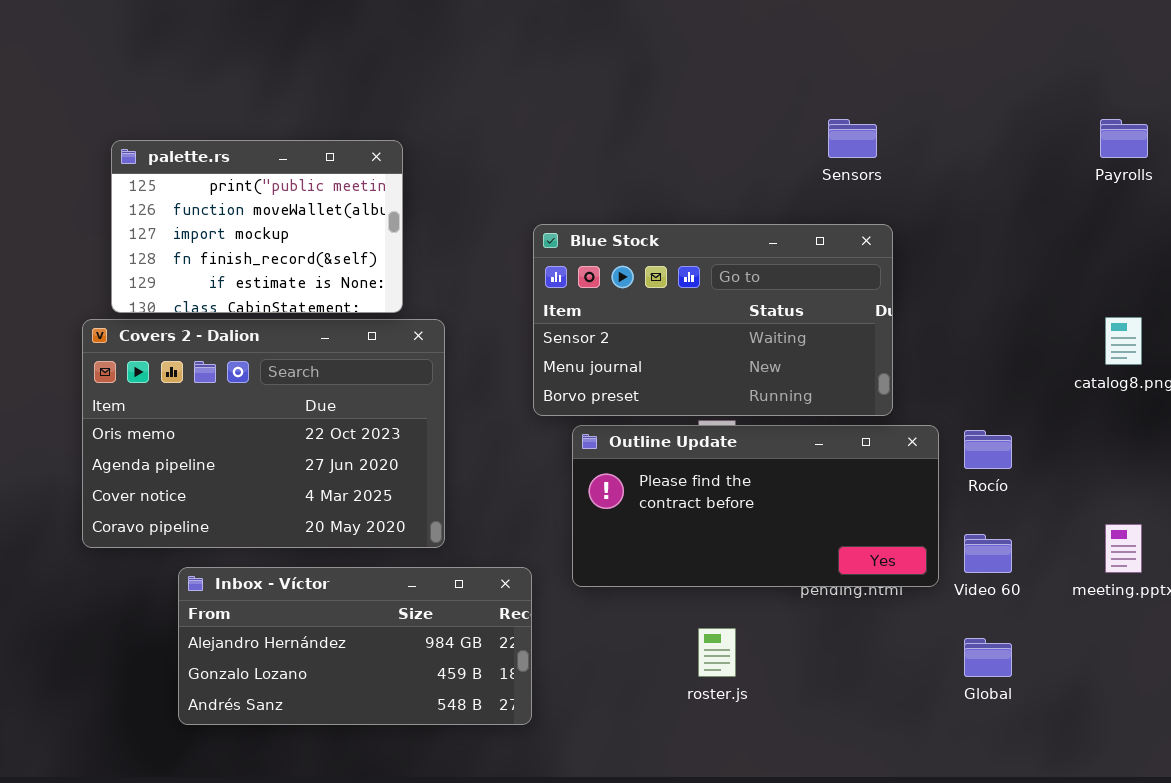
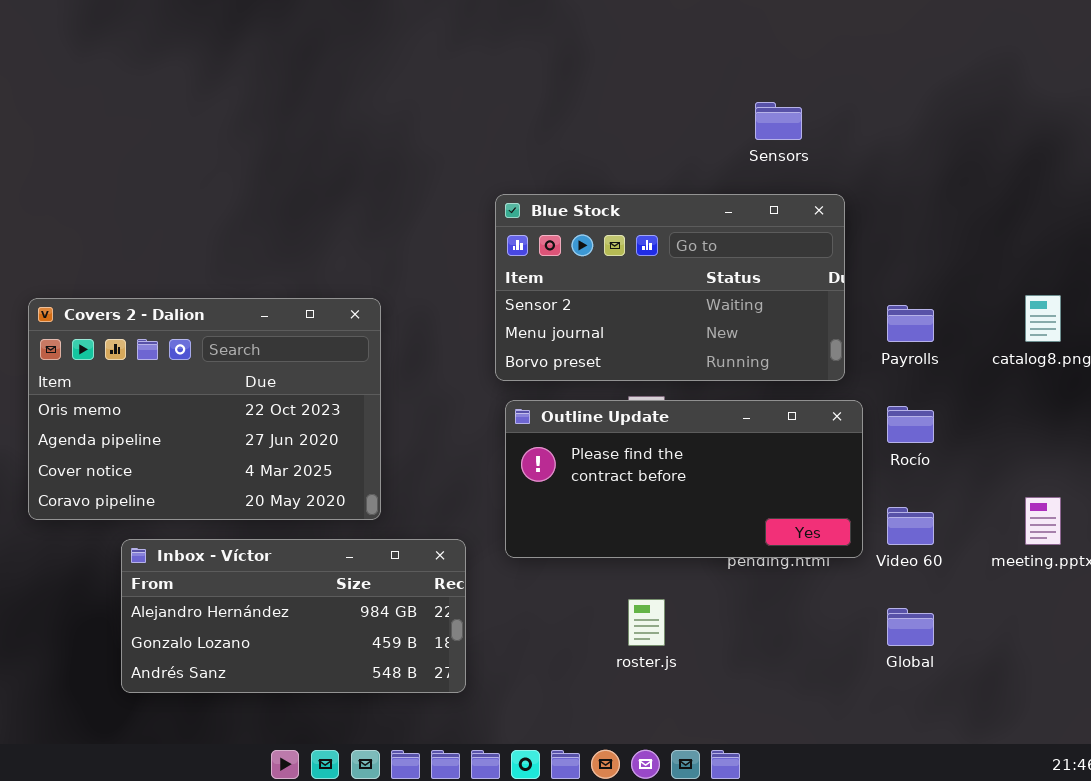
Payrolls: [1100,119,1148,158] -> [887,305,934,342], moved
palette.rs: [111,140,403,313] -> none, closed
Blue Stock: [533,224,893,416] -> [495,194,845,381], moved

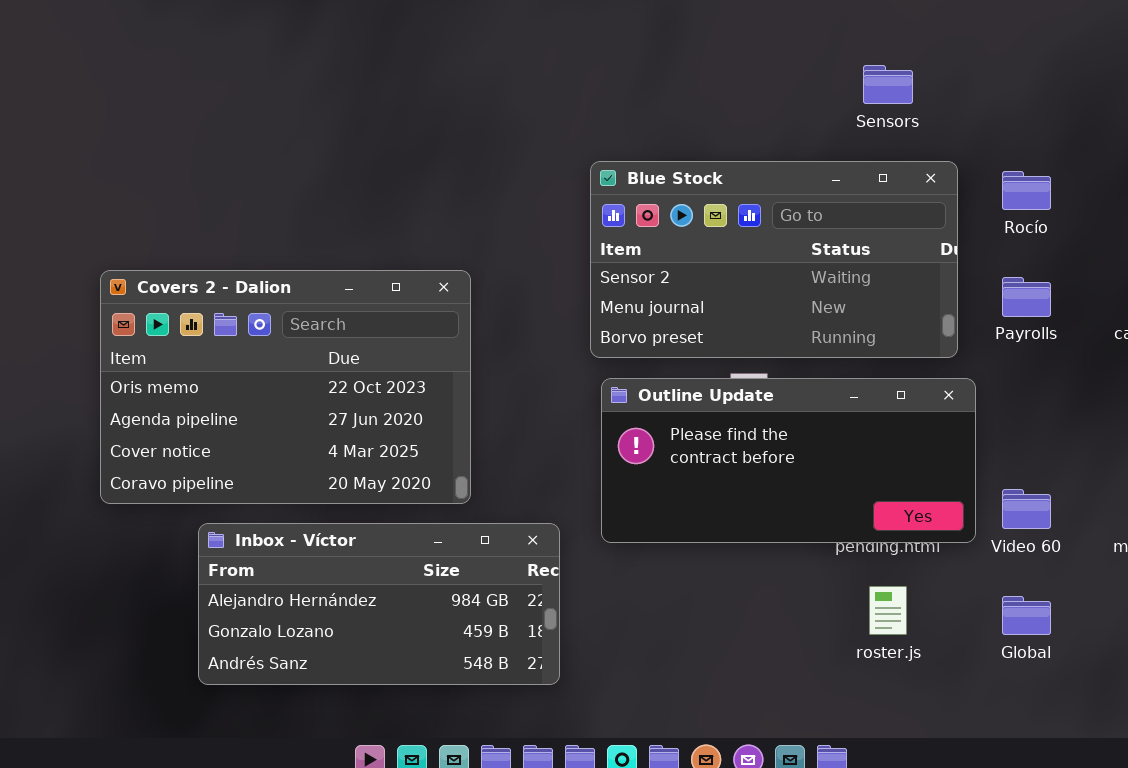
Rocío: [887,406,934,443] -> [1002,171,1051,210], moved
roster.js: [628,599,665,646] -> [869,586,907,635], moved

